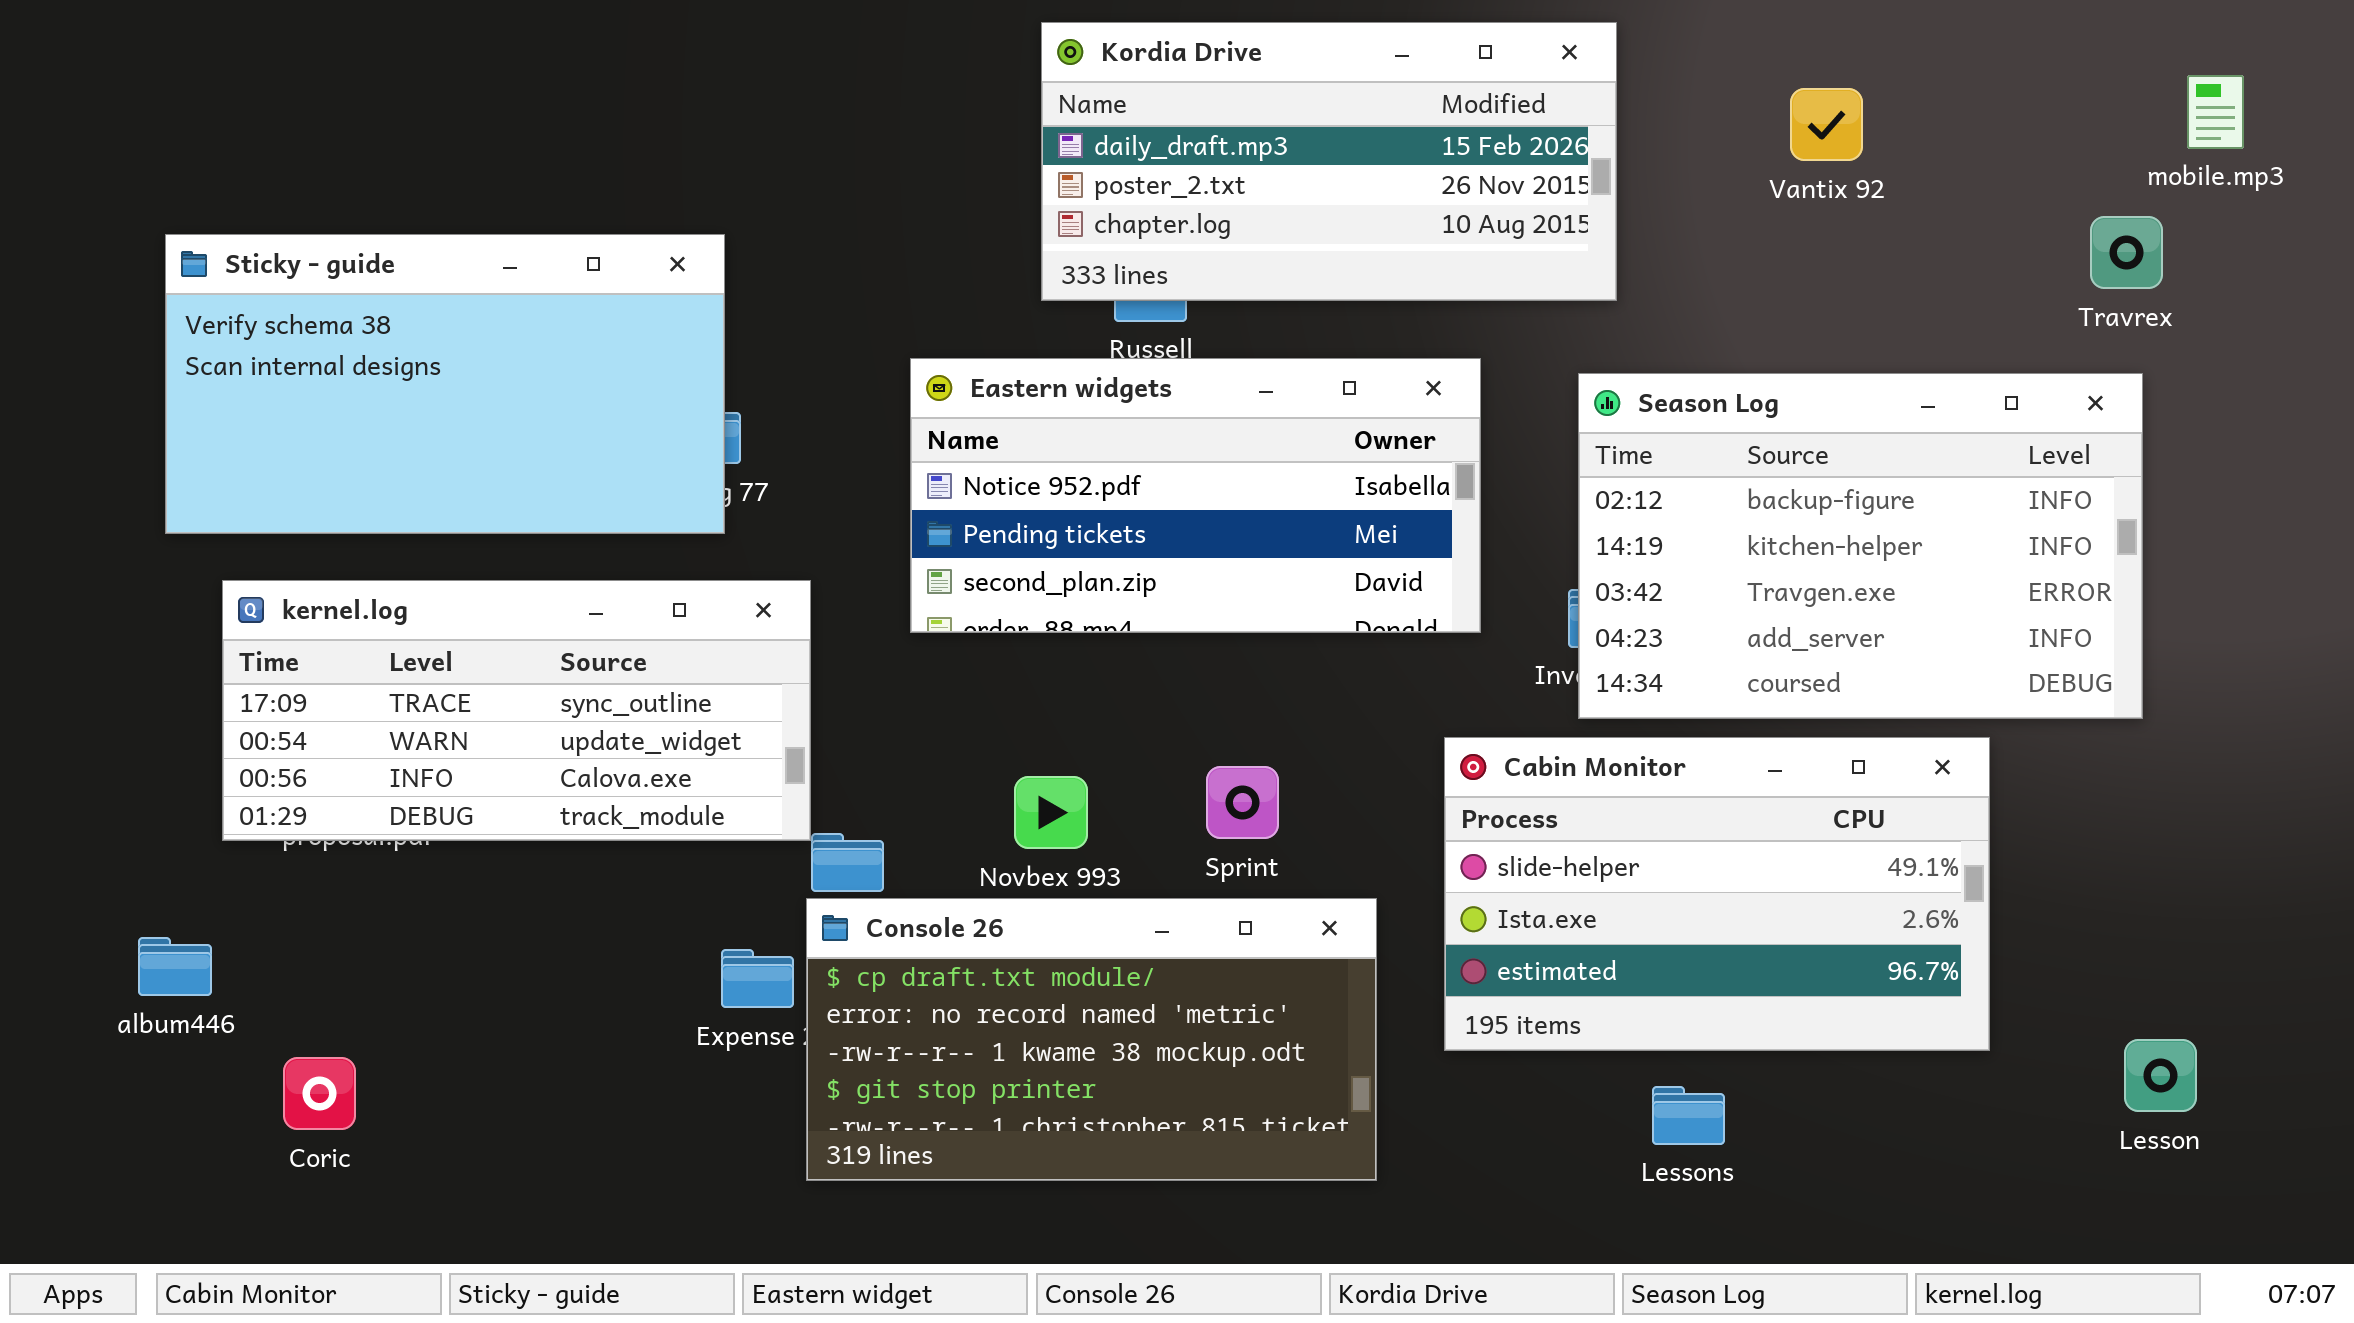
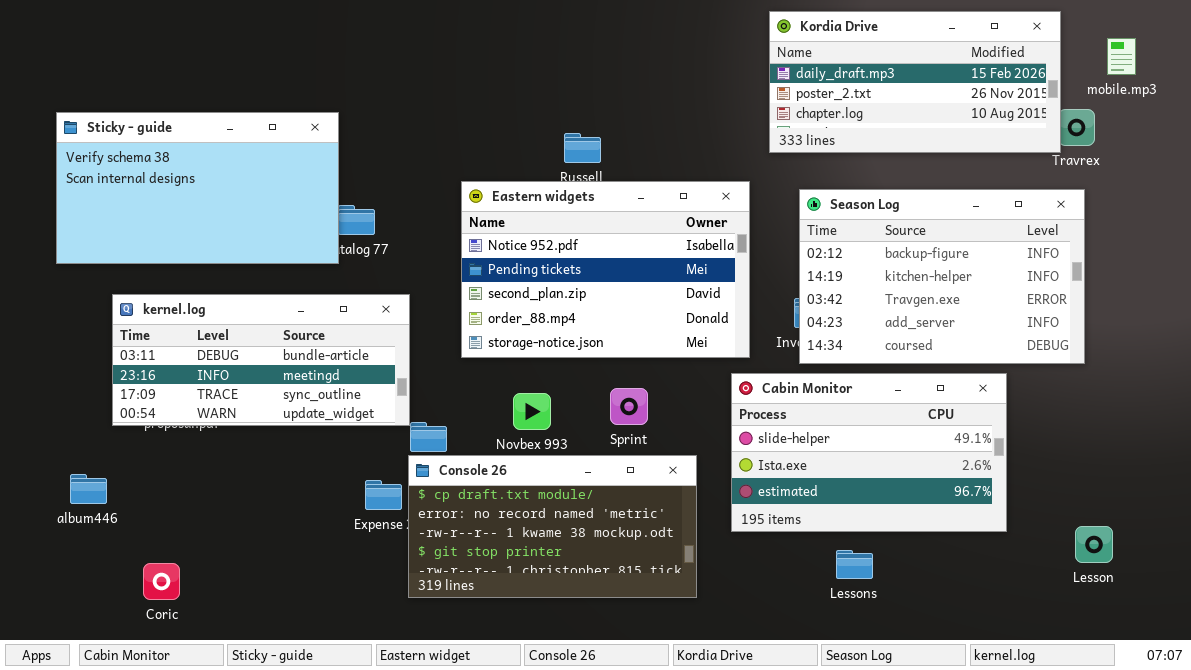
Kordia Drive: [1041,22,1617,301] -> [769,11,1061,153], moved
Sticky - guide: [165,234,725,534] -> [56,112,339,264], moved
Eastern widgets: [910,358,1481,633] -> [461,181,750,358], resized
kernel.log: [222,580,811,841] -> [112,294,410,426], scrolled up 2 rows
Coric: [283,1057,356,1130] -> [143,563,180,600], moved

